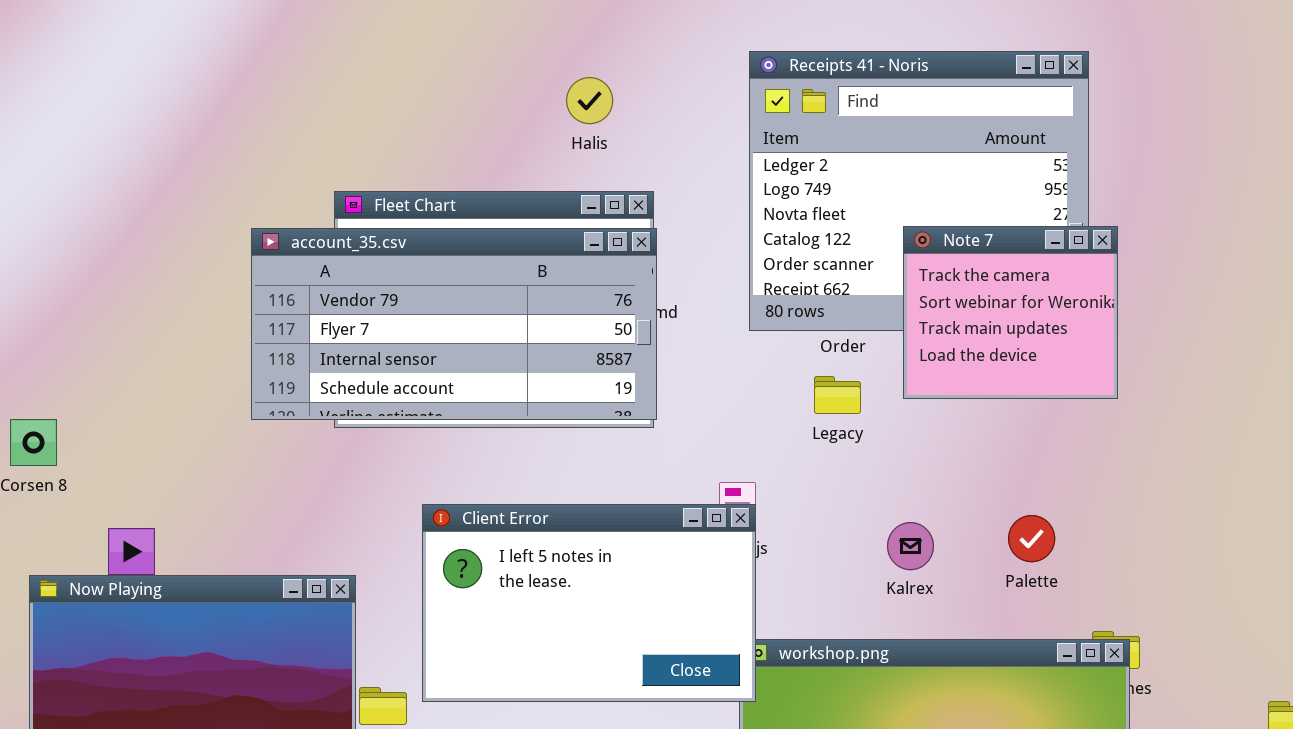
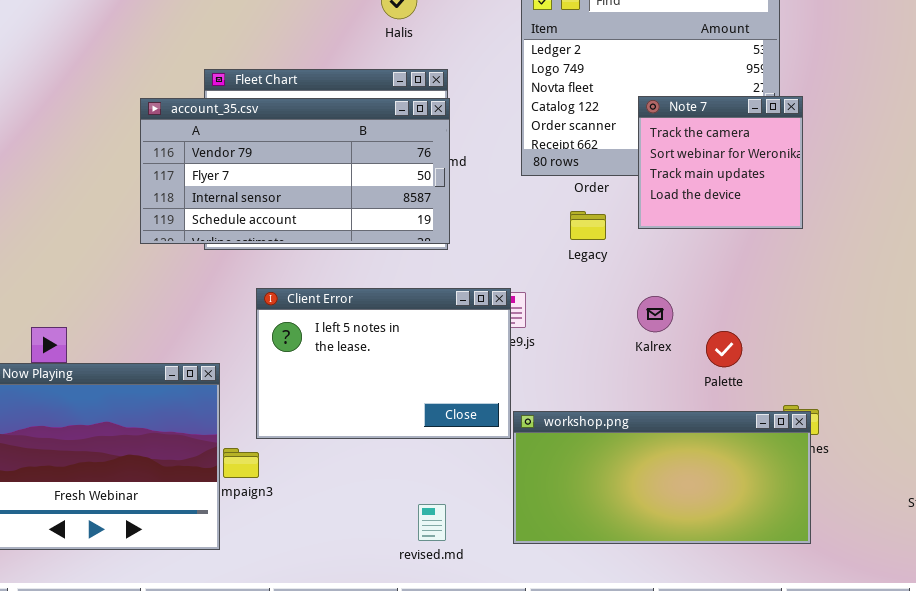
Client Error: [422,504,756,702] -> [256,288,511,439], moved
Palette: [1008,515,1055,562] -> [706,331,742,367], moved
Kalrex: [887,522,934,570] -> [637,296,673,332], moved

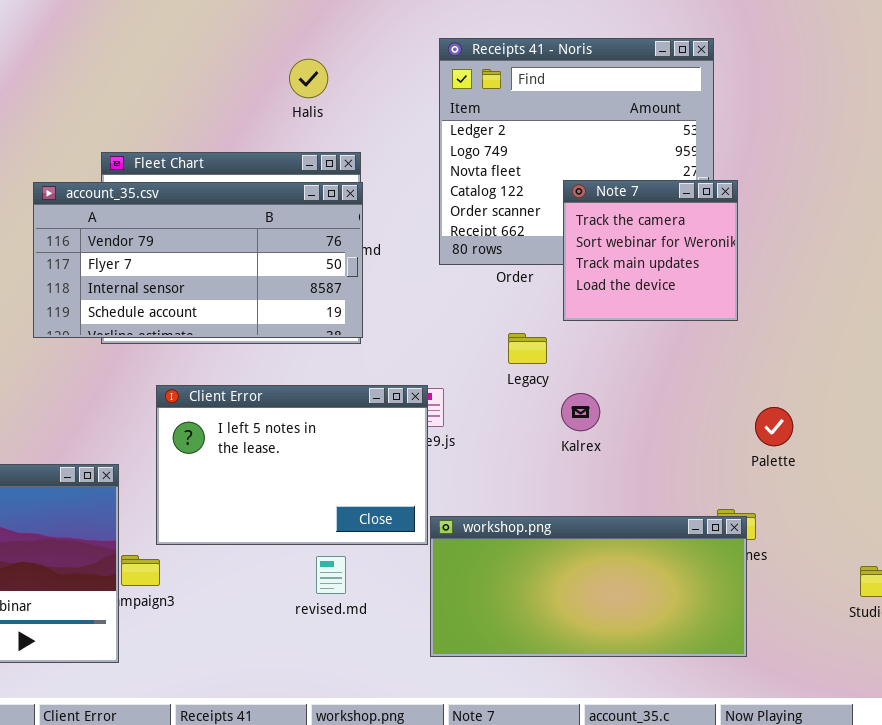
Legacy: [570,211,606,240] -> [508,333,547,364], moved
Palette: [706,331,742,367] -> [755,407,793,446], moved
revised.md: [418,504,446,541] -> [316,556,346,594], moved

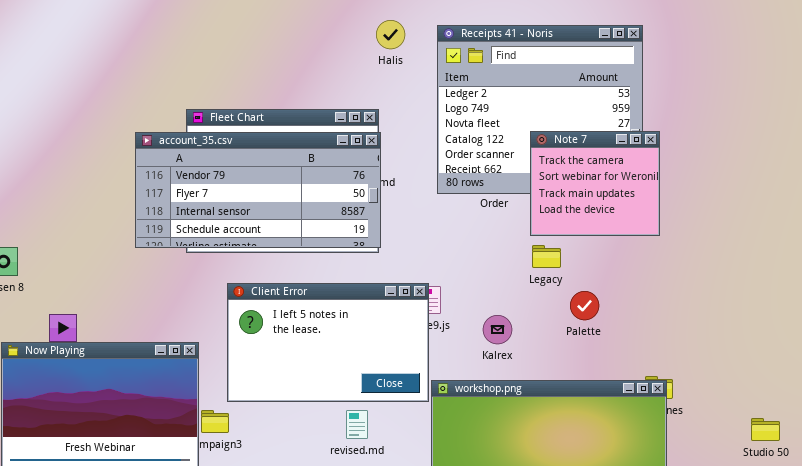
Halis: [289,59,328,98] -> [376,20,405,49], moved
Legacy: [508,333,547,364] -> [532,245,561,268], moved
Kalrex: [561,393,600,431] -> [483,315,512,344], moved
Palette: [755,407,793,446] -> [570,291,599,320], moved

